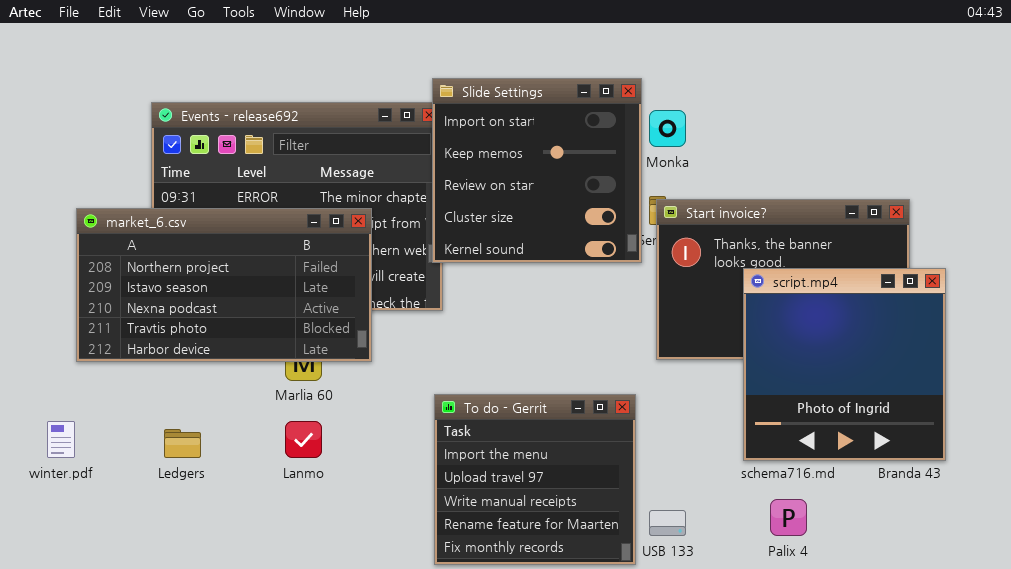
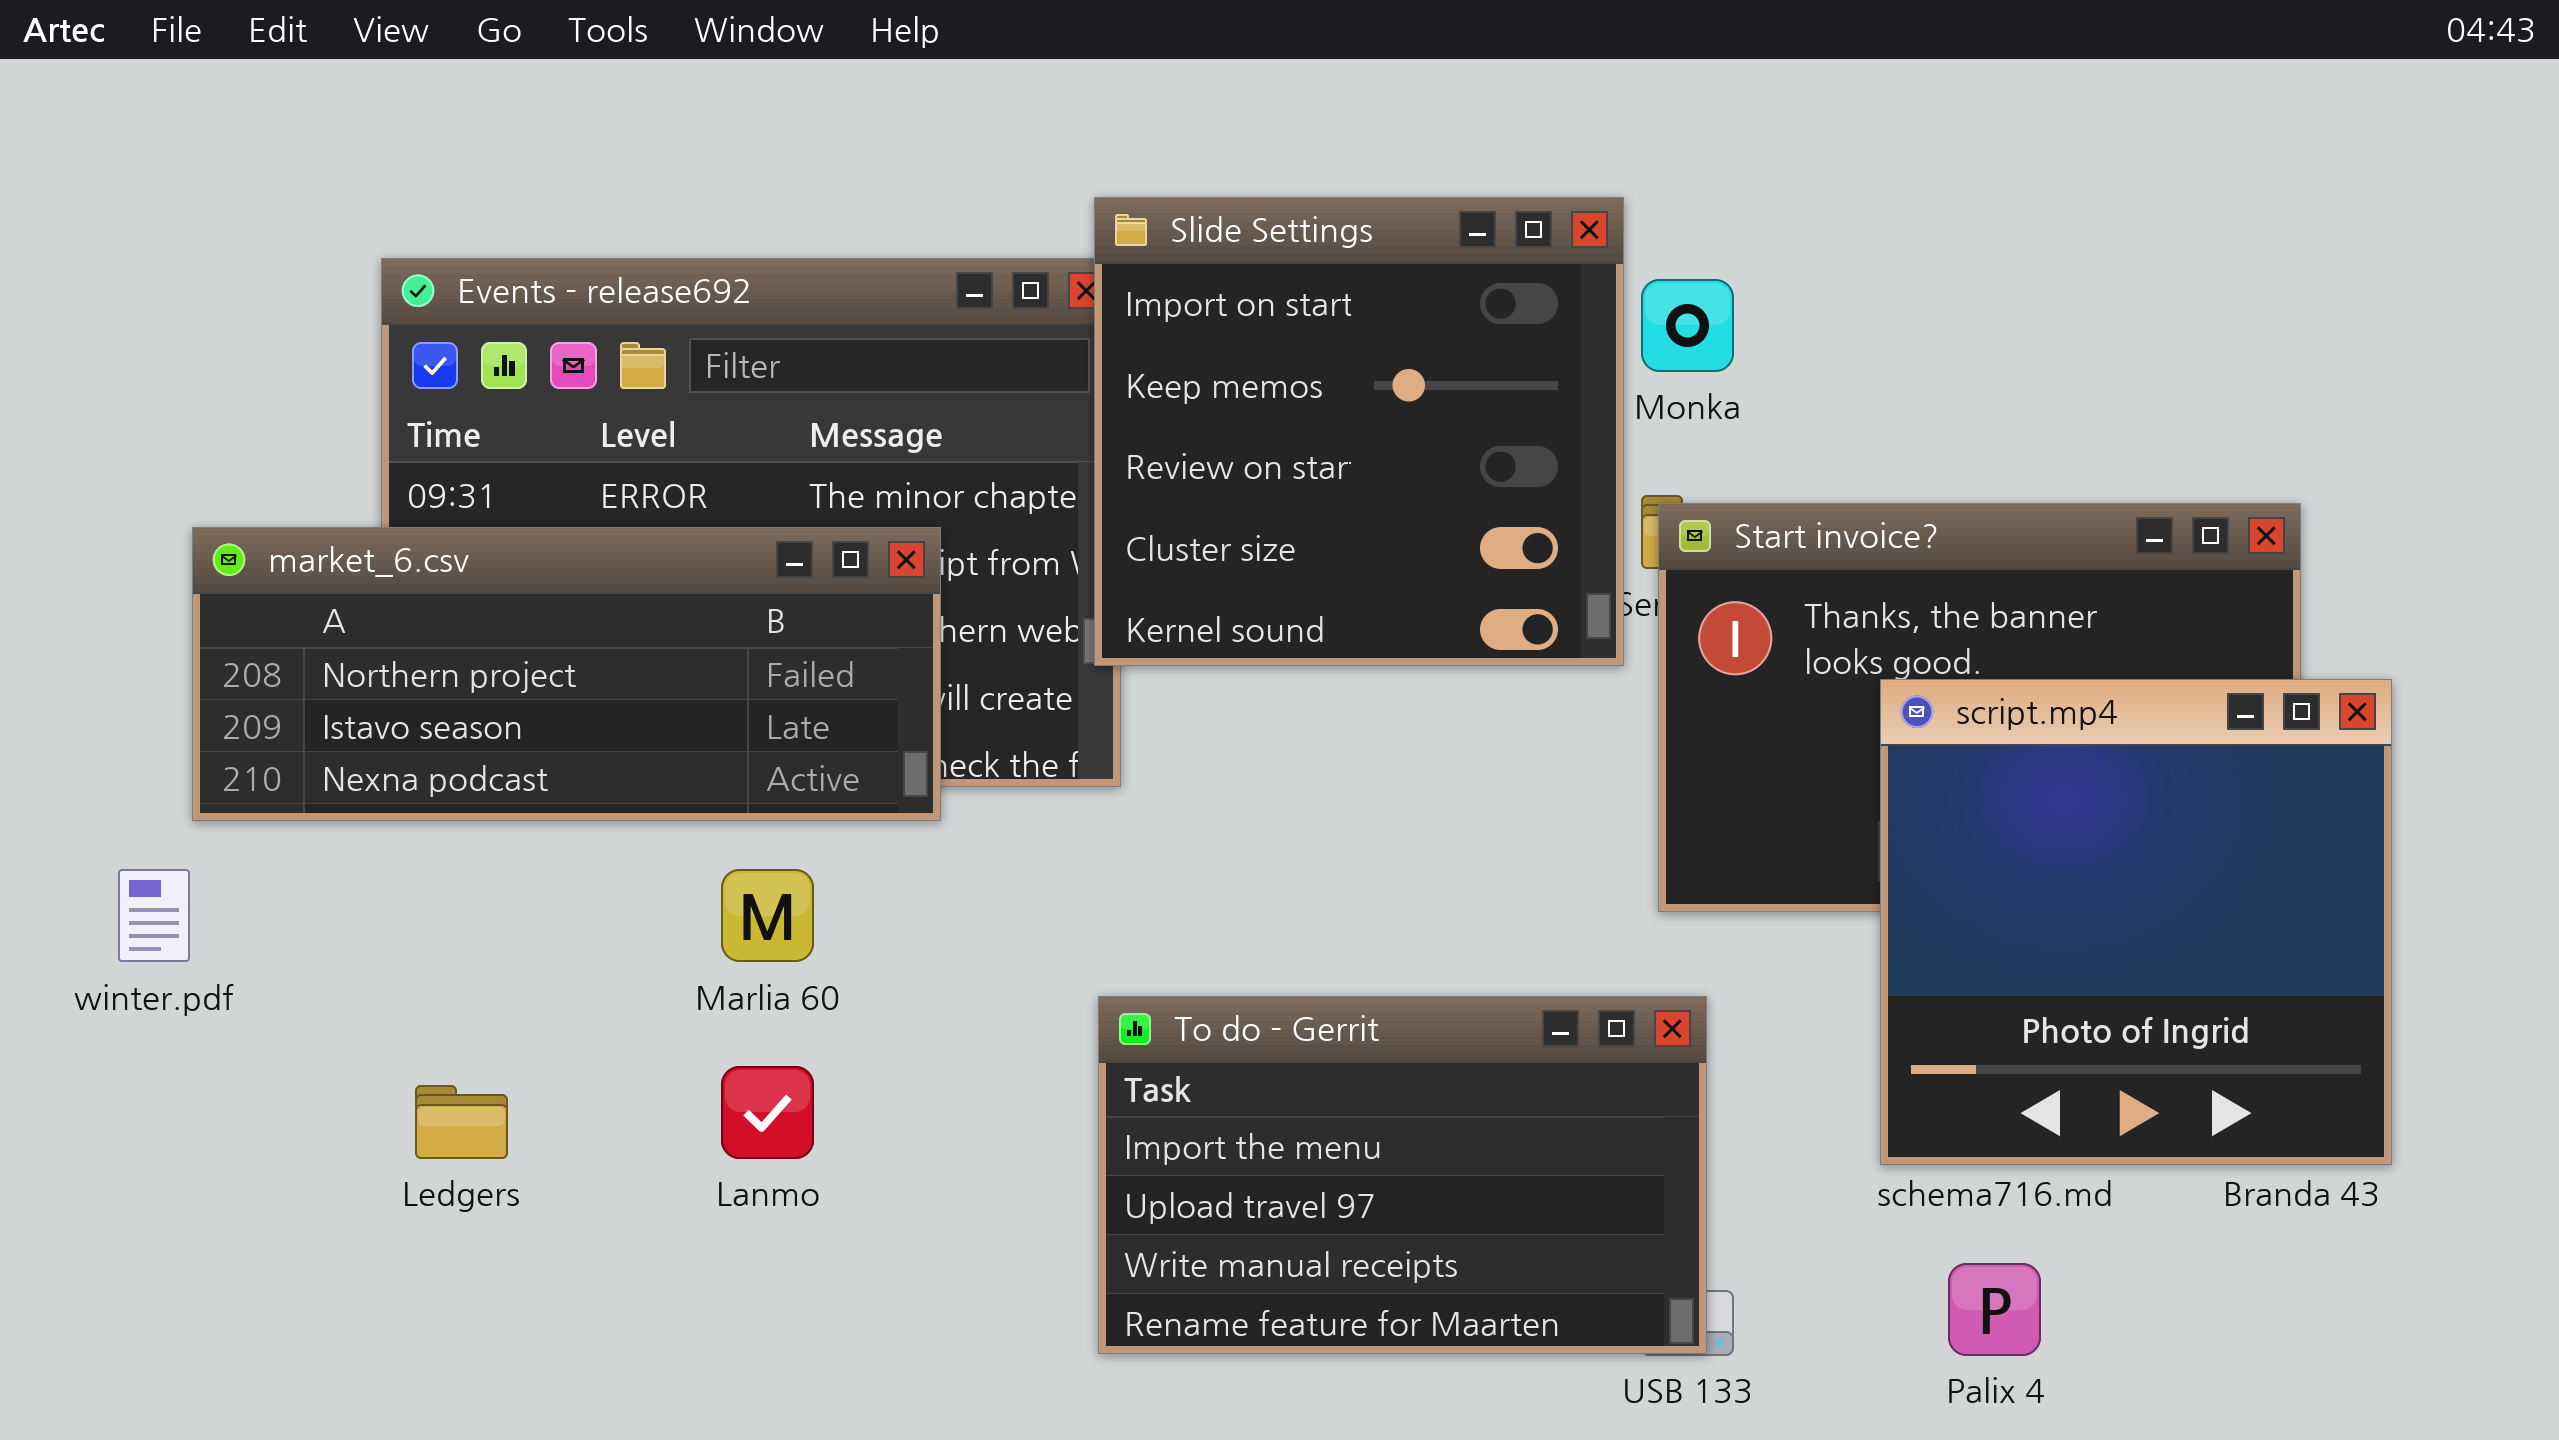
market_6.csv: [76,208,372,362] -> [192,527,941,821], resized
To do - Gerrit: [434,394,636,565] -> [1098,996,1707,1354], resized
winter.pdf: [47,421,75,458] -> [118,869,190,962], moved

